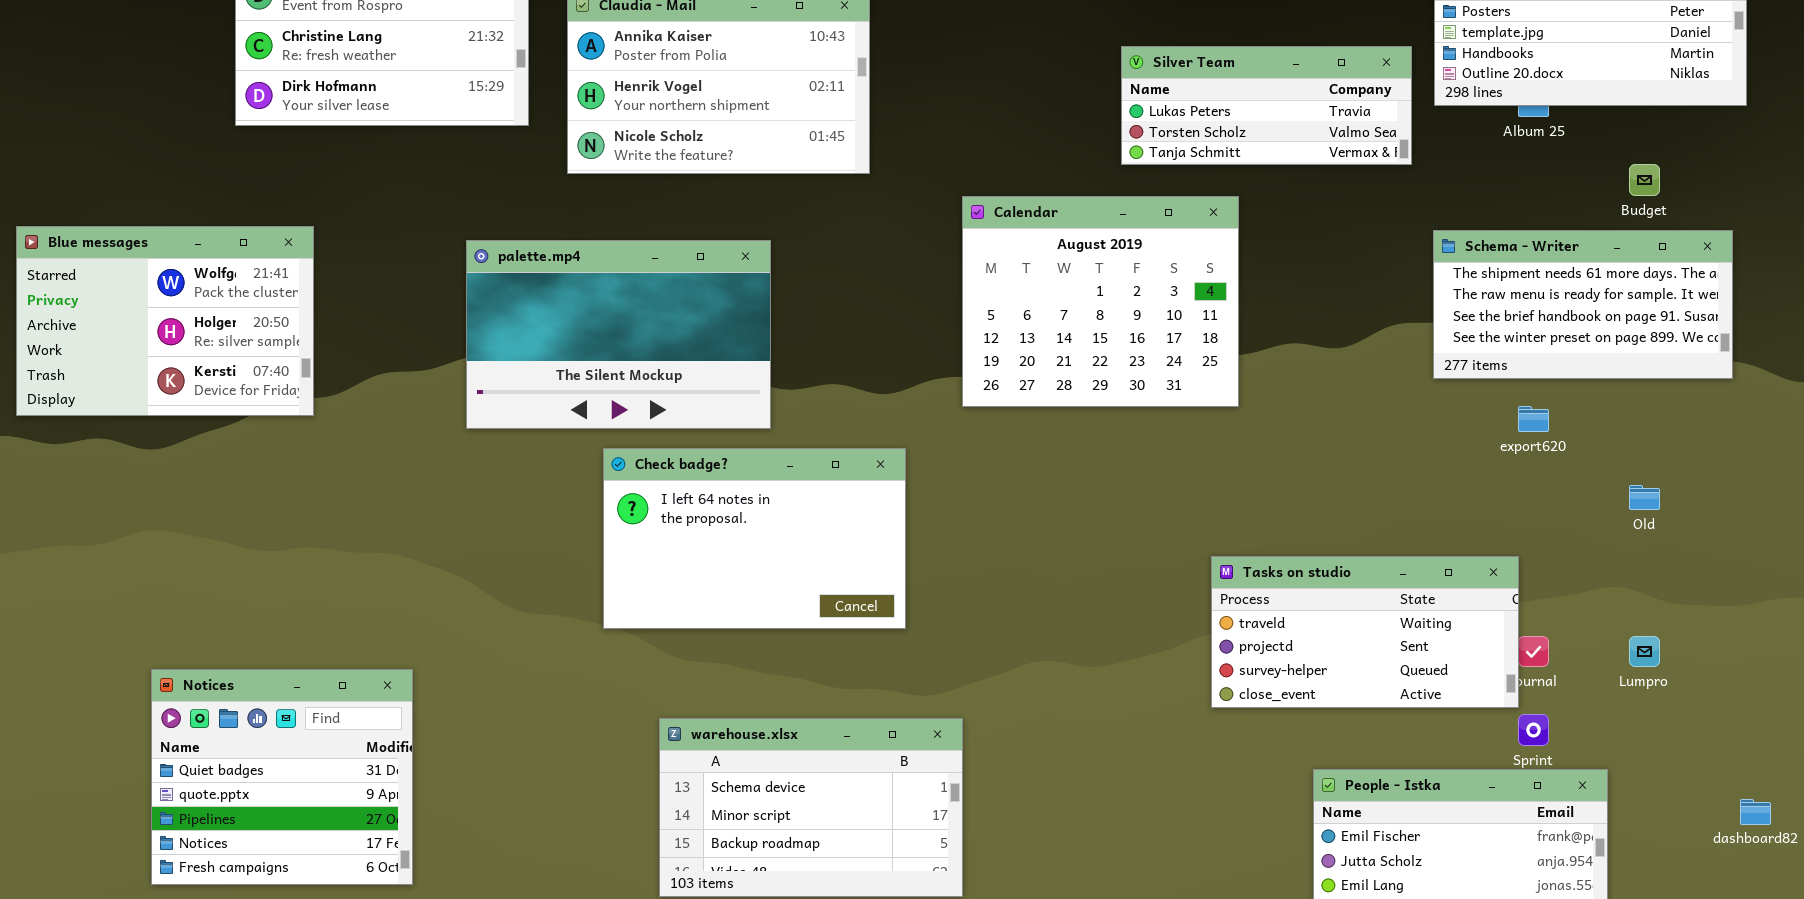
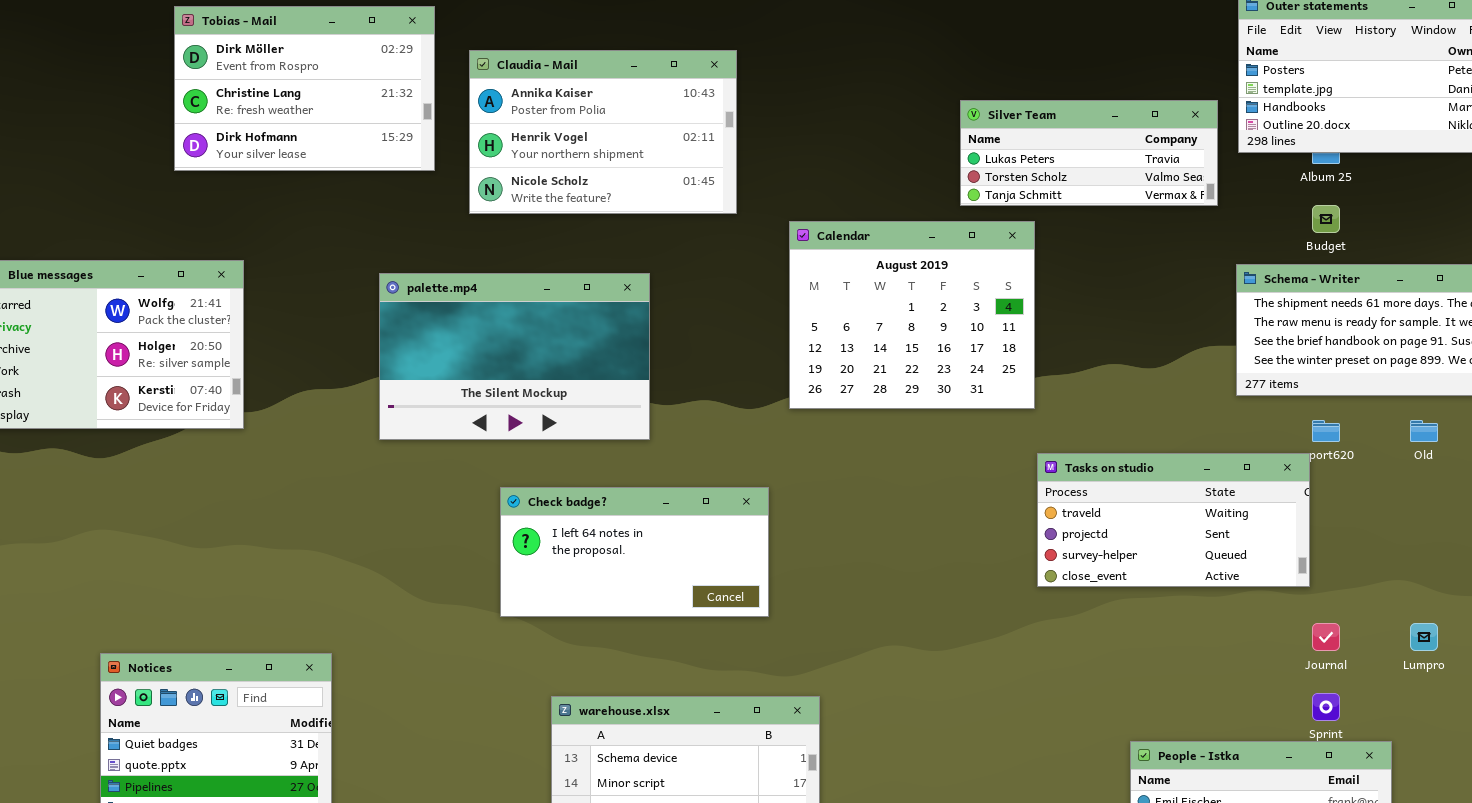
Budget: [1629,164,1660,196] -> [1312,205,1340,233], moved
Calendar: [962,196,1239,407] -> [789,221,1035,409], moved
Check badge?: [603,448,906,629] -> [500,487,769,617], resized
Old: [1629,485,1660,510] -> [1410,420,1438,442], moved
Tasks on studio: [1211,556,1519,708] -> [1037,453,1310,587], moved

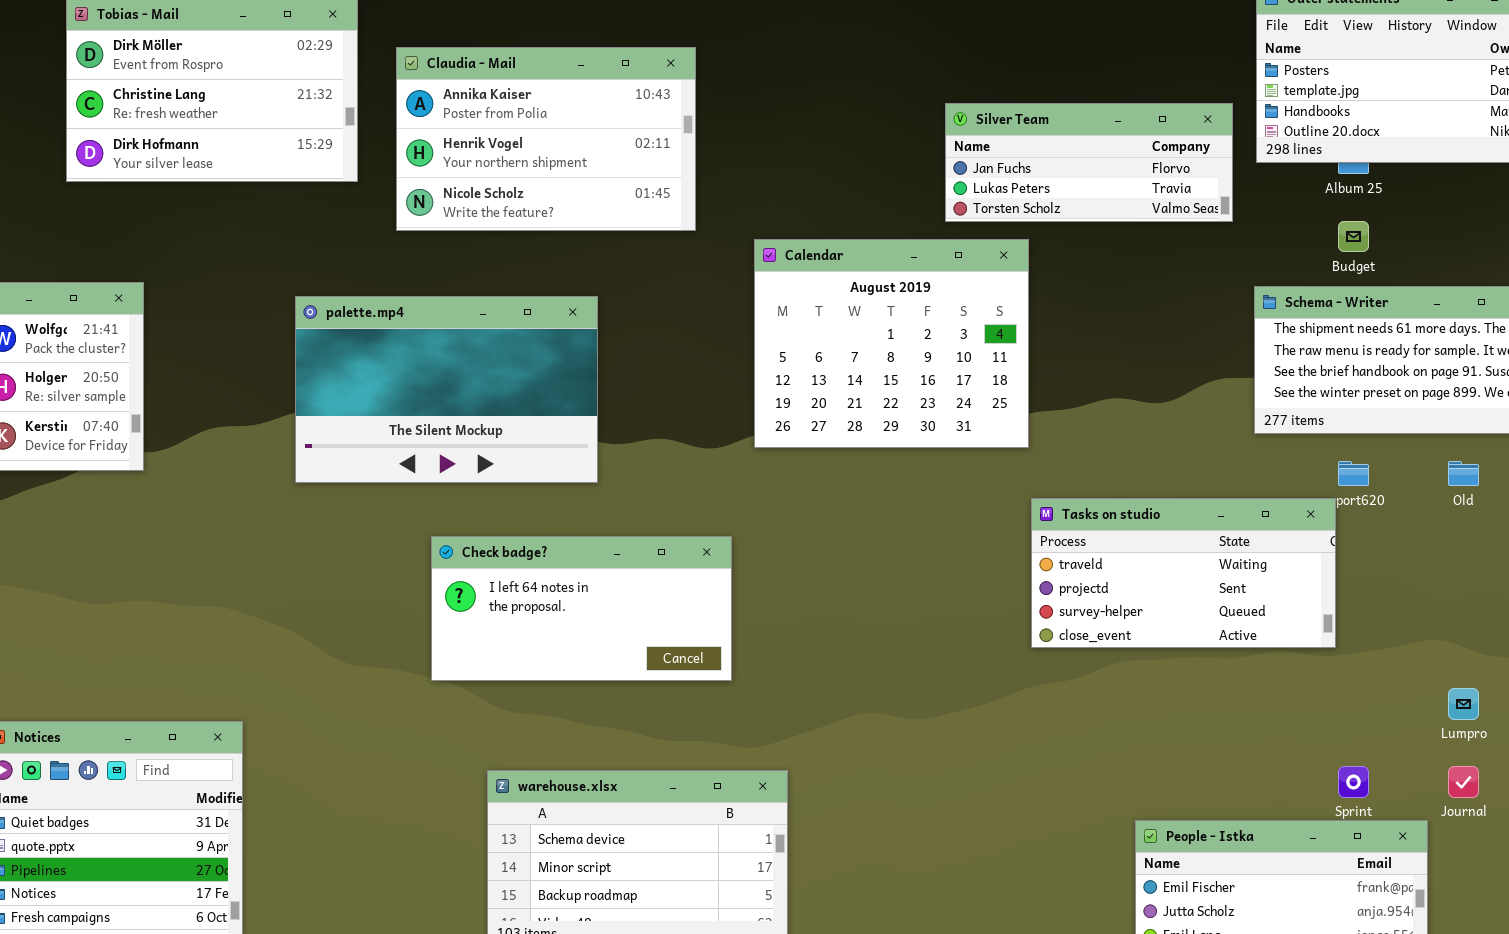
Silver Team: [960,100,1218,206] -> [945,103,1233,222], scrolled up 1 row
Journal: [1312,623,1340,651] -> [1448,766,1479,798], moved

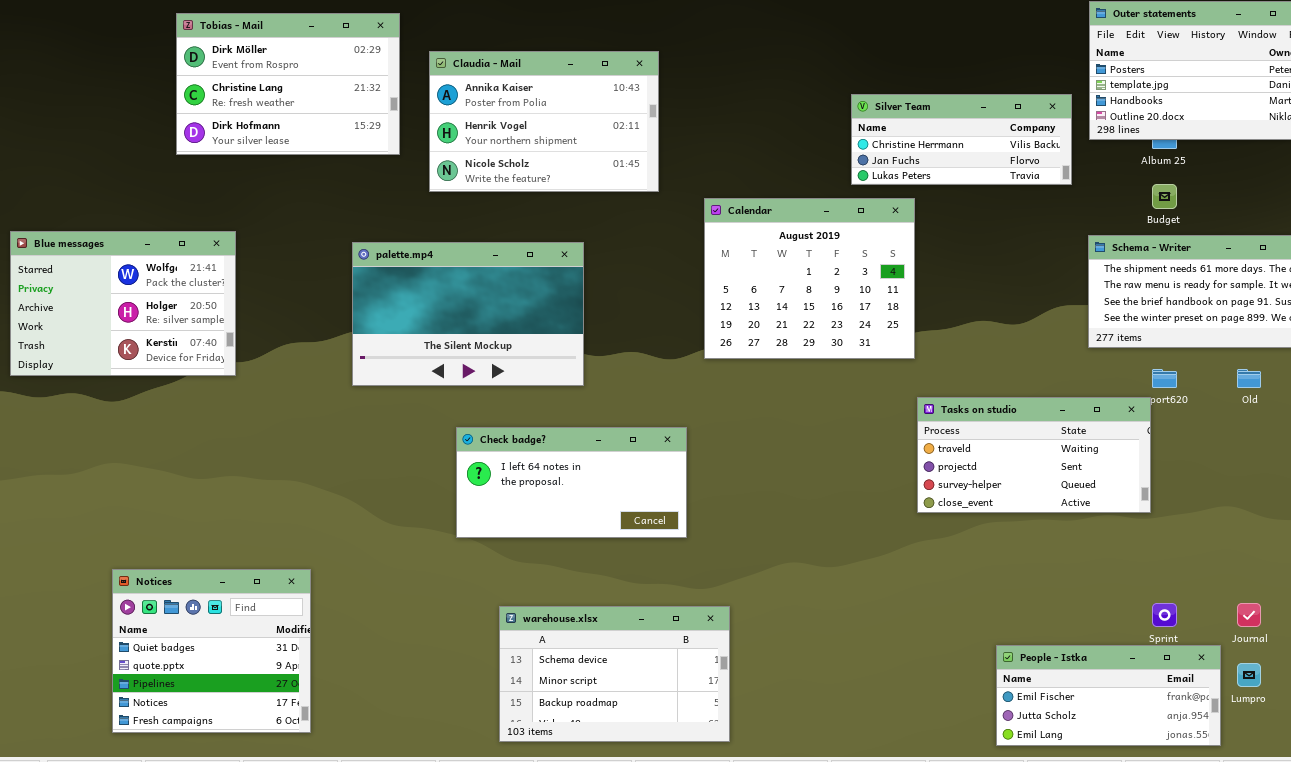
Silver Team: [945,103,1233,222] -> [851,94,1072,185], scrolled up 1 row
Lumpro: [1448,688,1479,720] -> [1237,663,1261,687], moved

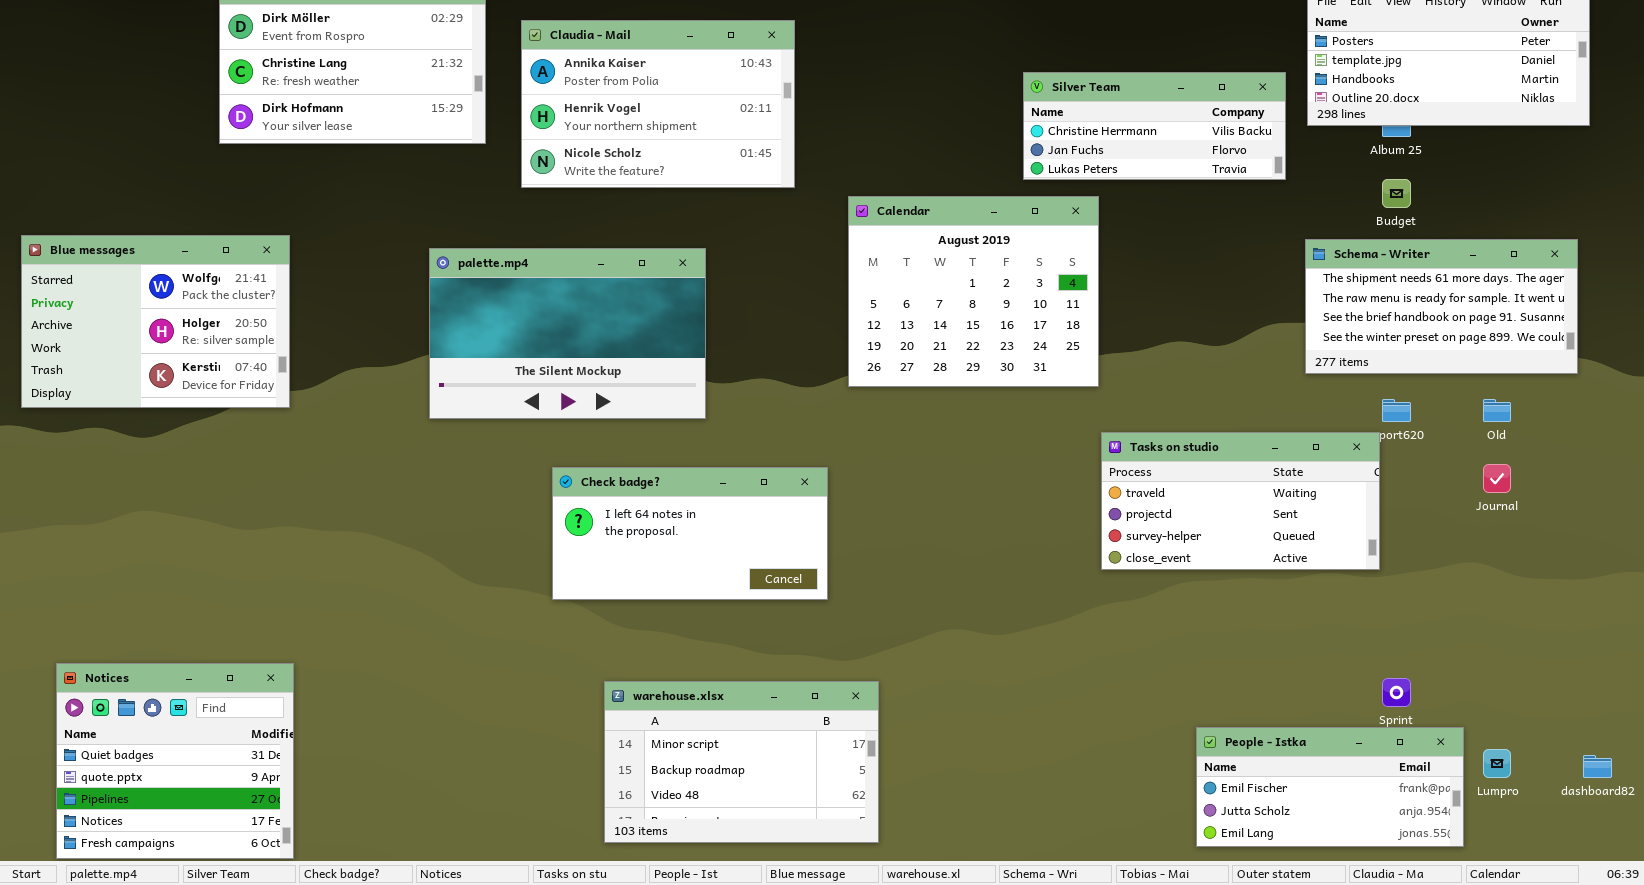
Notices: [112,569,311,733] -> [56,663,294,859], moved
Journal: [1237,603,1261,627] -> [1483,464,1511,493], moved
warehouse.xlsx: [499,606,730,742] -> [604,681,879,843], scrolled down 1 row

